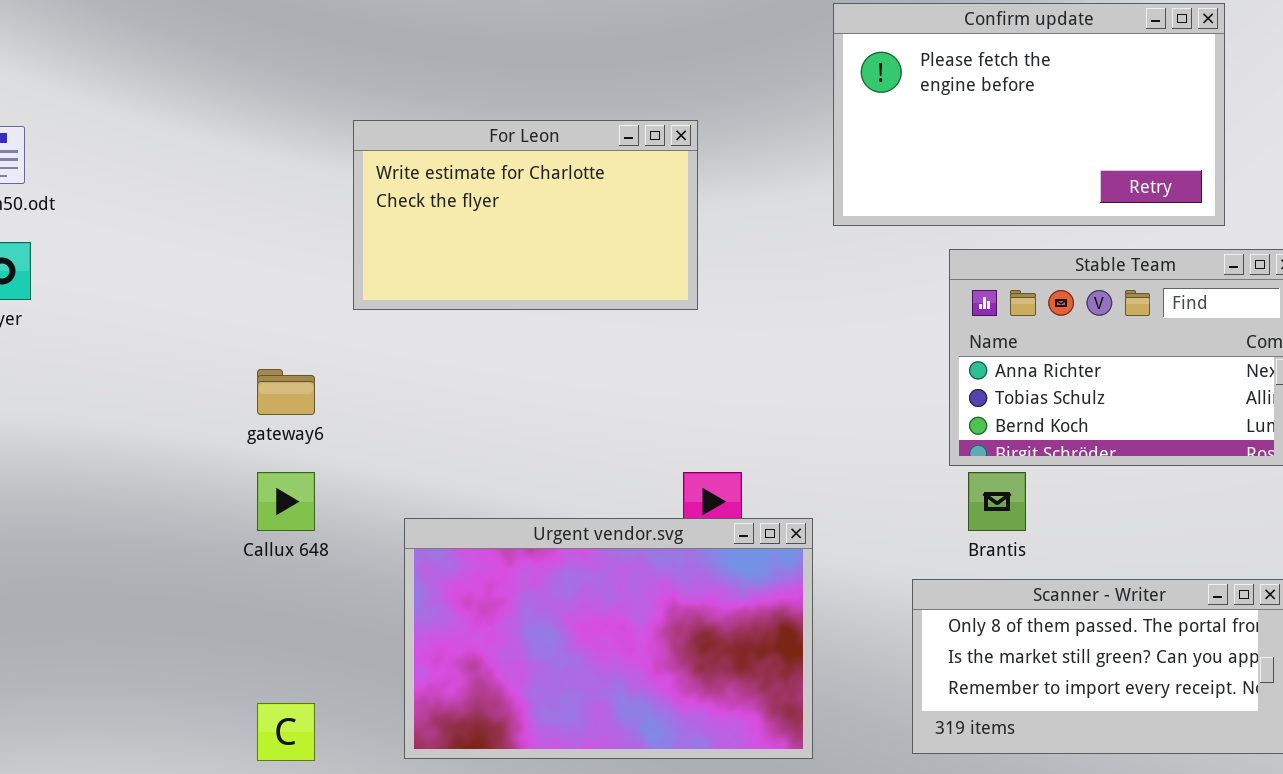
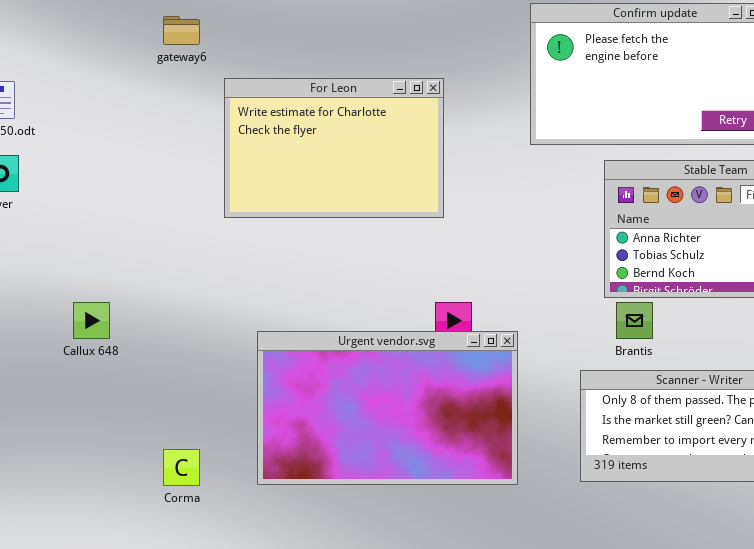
For Leon: [353,120,698,310] -> [224,78,444,218], resized
gateway6: [257,369,315,415] -> [163,16,200,45], moved
Callux 648: [257,472,315,531] -> [73,302,110,339], moved

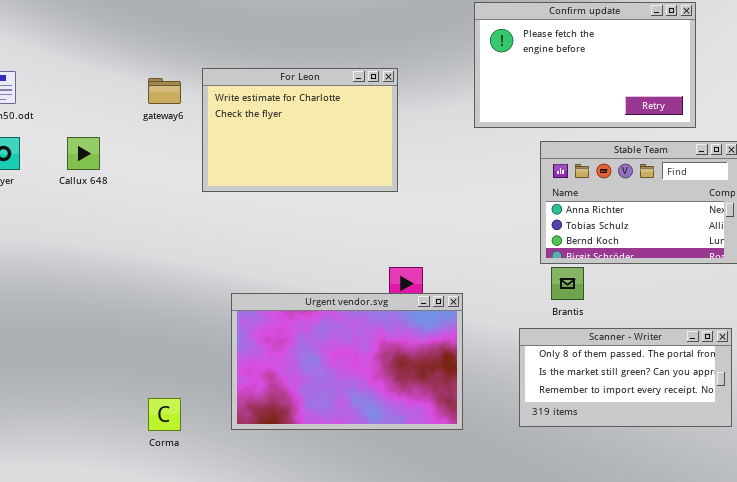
gateway6: [163,16,200,45] -> [148,78,181,104], moved
Callux 648: [73,302,110,339] -> [67,137,100,170], moved

